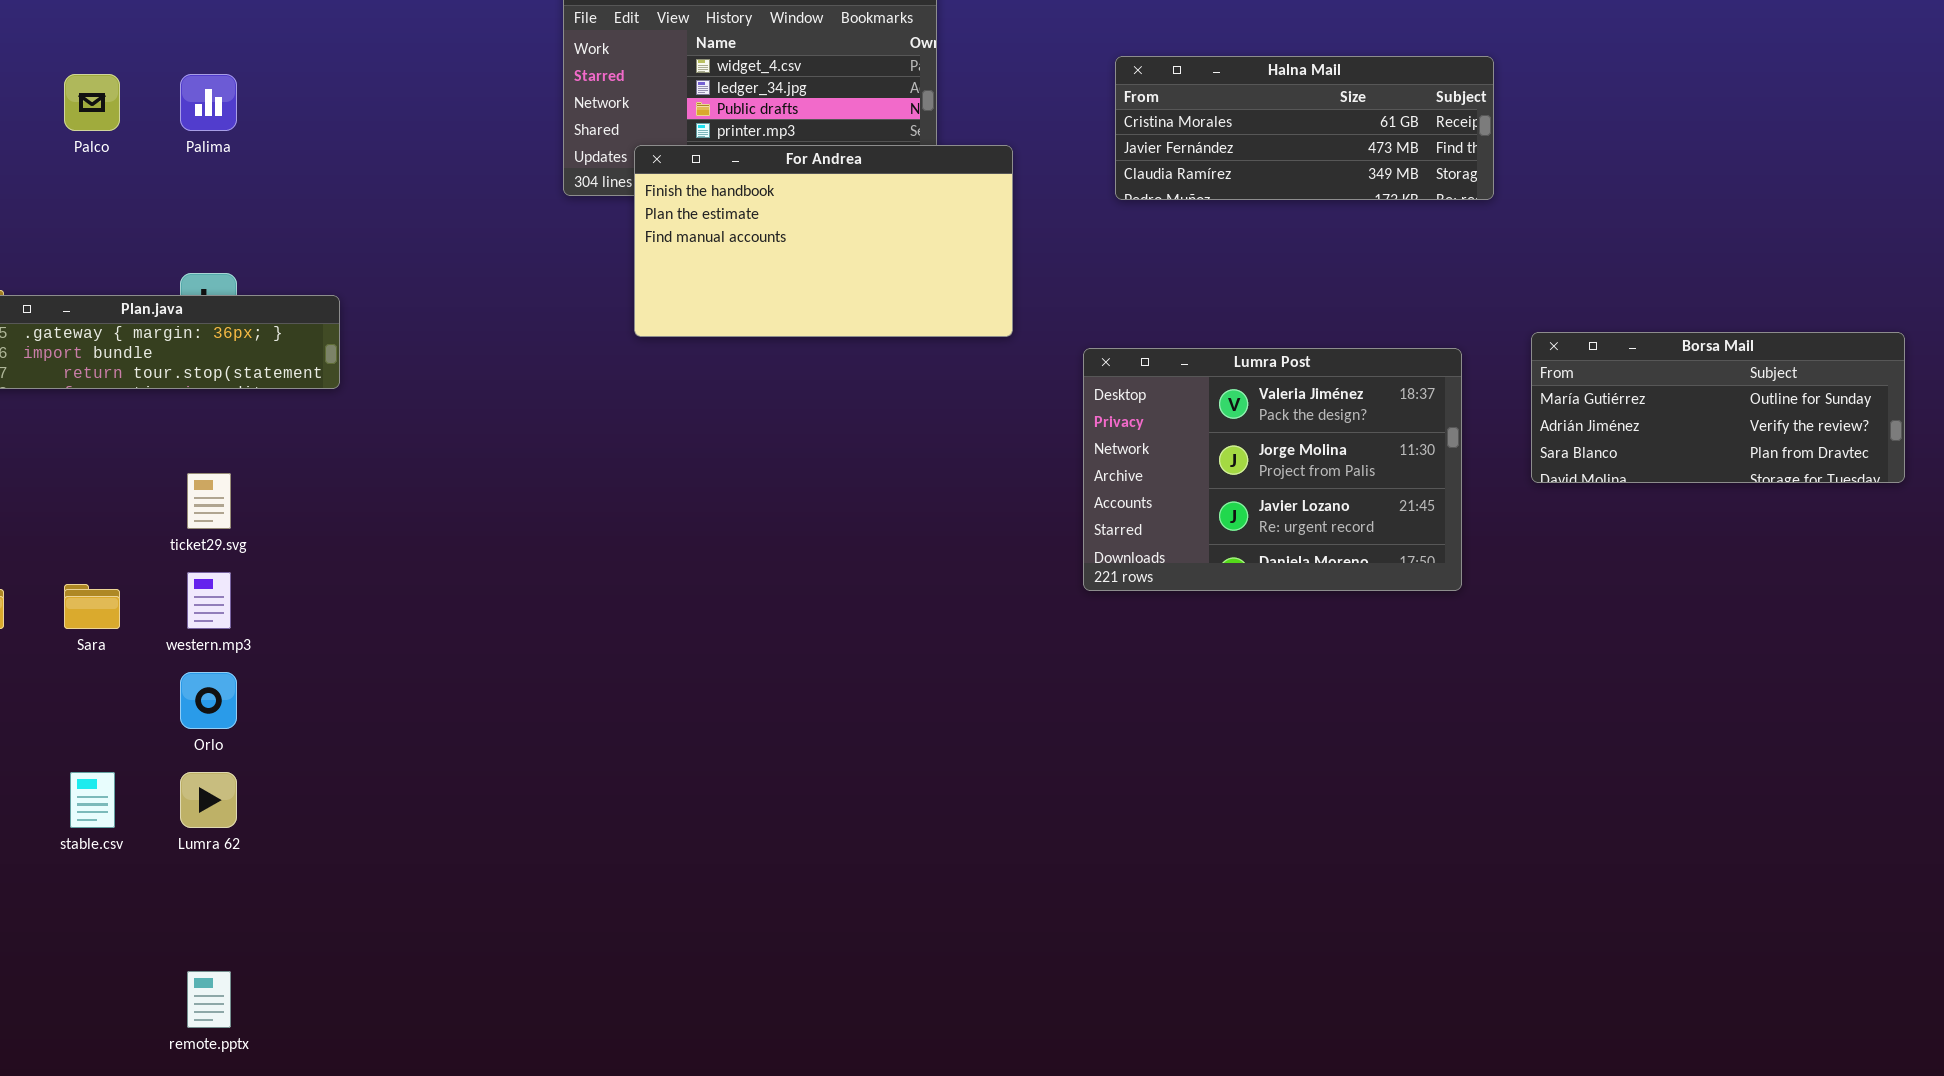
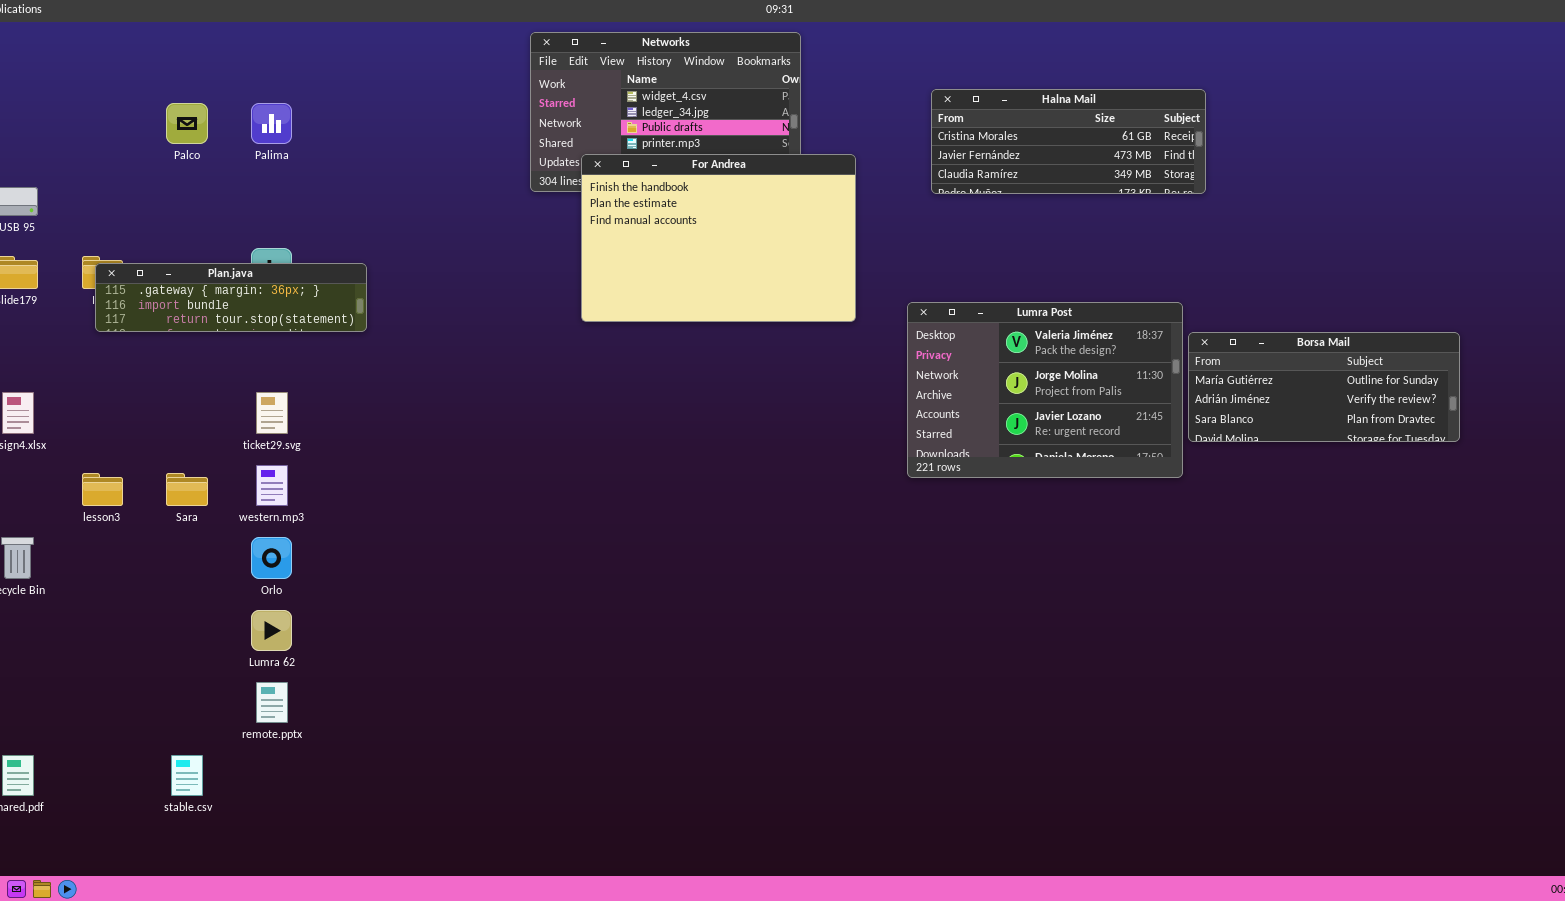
For Andrea: [634,145,1013,337] -> [581,154,856,322], resized
Borsa Mail: [1531,332,1905,483] -> [1188,332,1460,442], moved
stable.csv: [70,772,115,828] -> [171,755,203,796], moved
remote.pptx: [187,971,231,1028] -> [256,682,288,723], moved

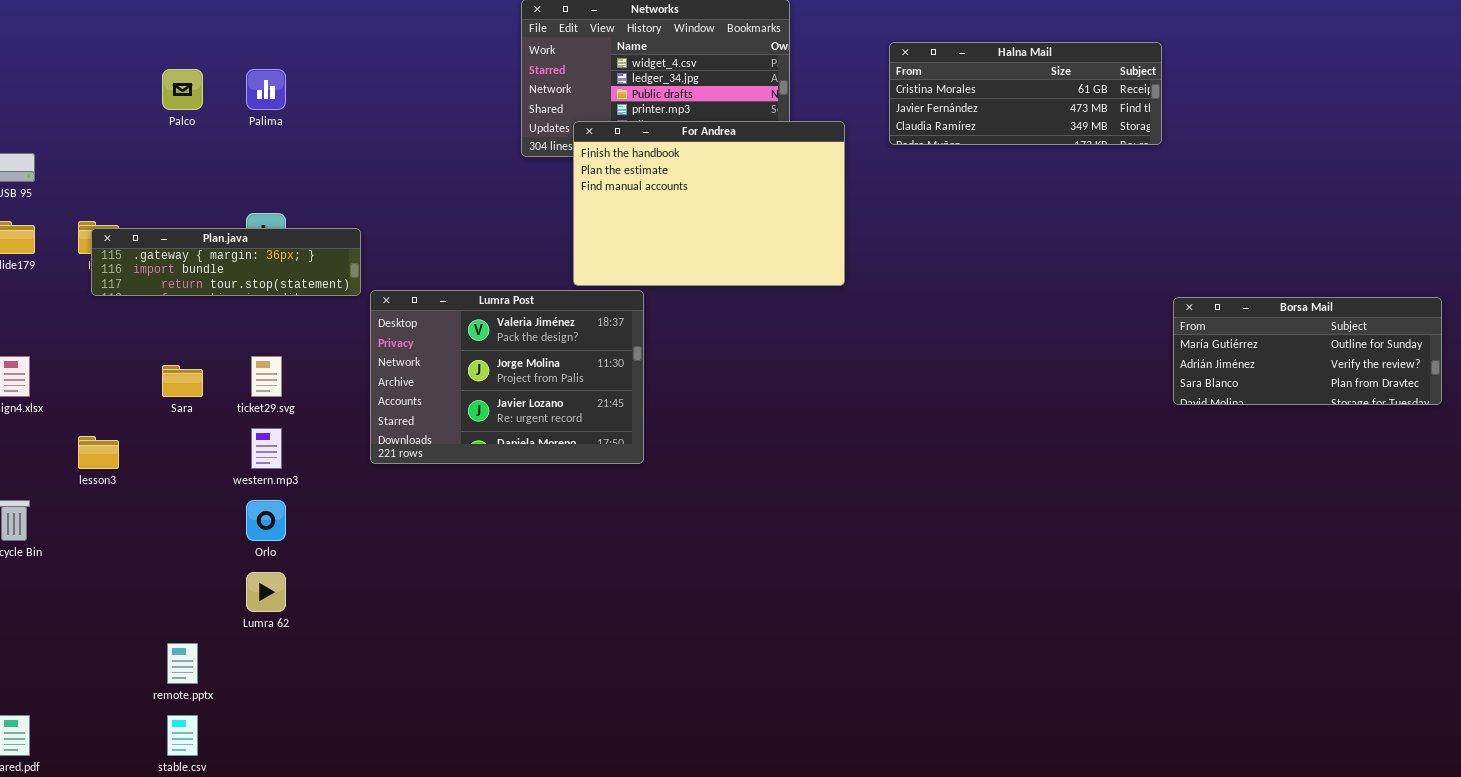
Halna Mail: [931,89,1206,194] -> [889,42,1162,145], moved
Lumra Post: [907,302,1183,478] -> [370,290,644,464], moved
Sara: [166,473,208,506] -> [162,365,203,397], moved
remote.pptx: [256,682,288,723] -> [167,643,198,684], moved

